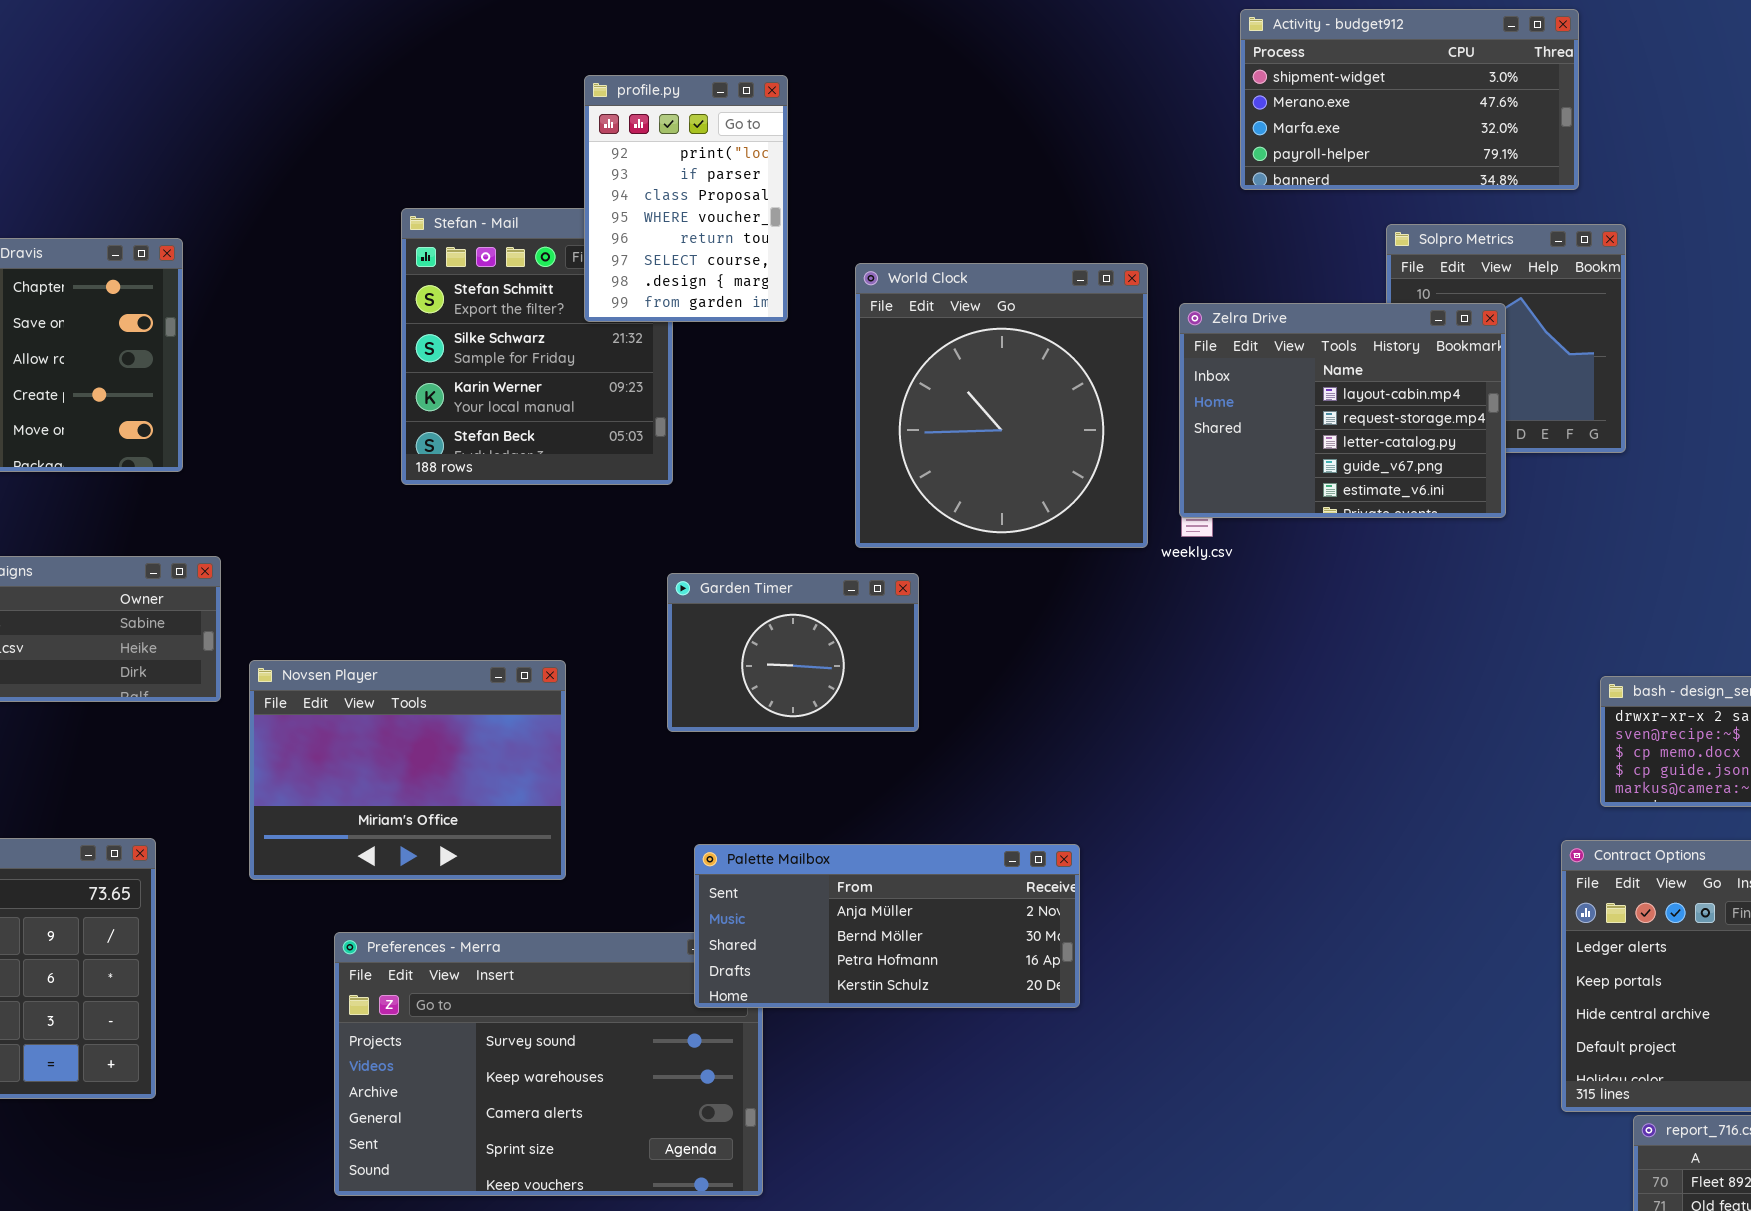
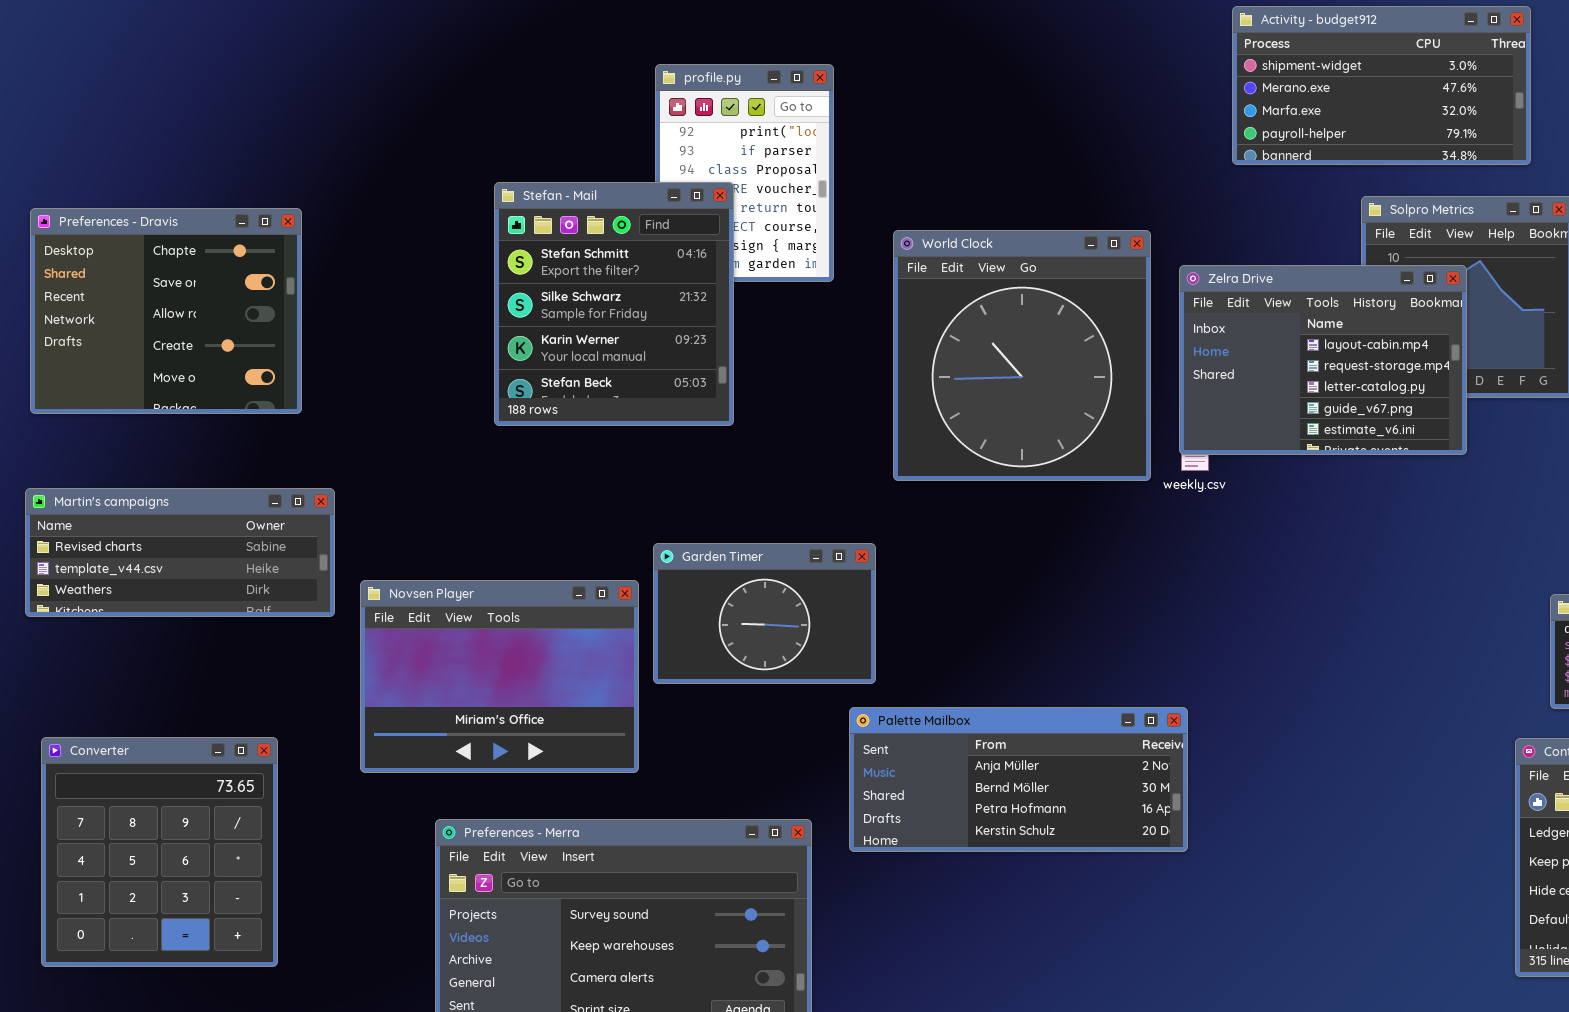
Stefan - Mail: [401,208,673,485] -> [494,182,734,426], raised
Garden Timer: [667,573,919,732] -> [653,543,876,684], moved
Palette Mailbox: [694,844,1080,1008] -> [849,707,1188,852], moved

